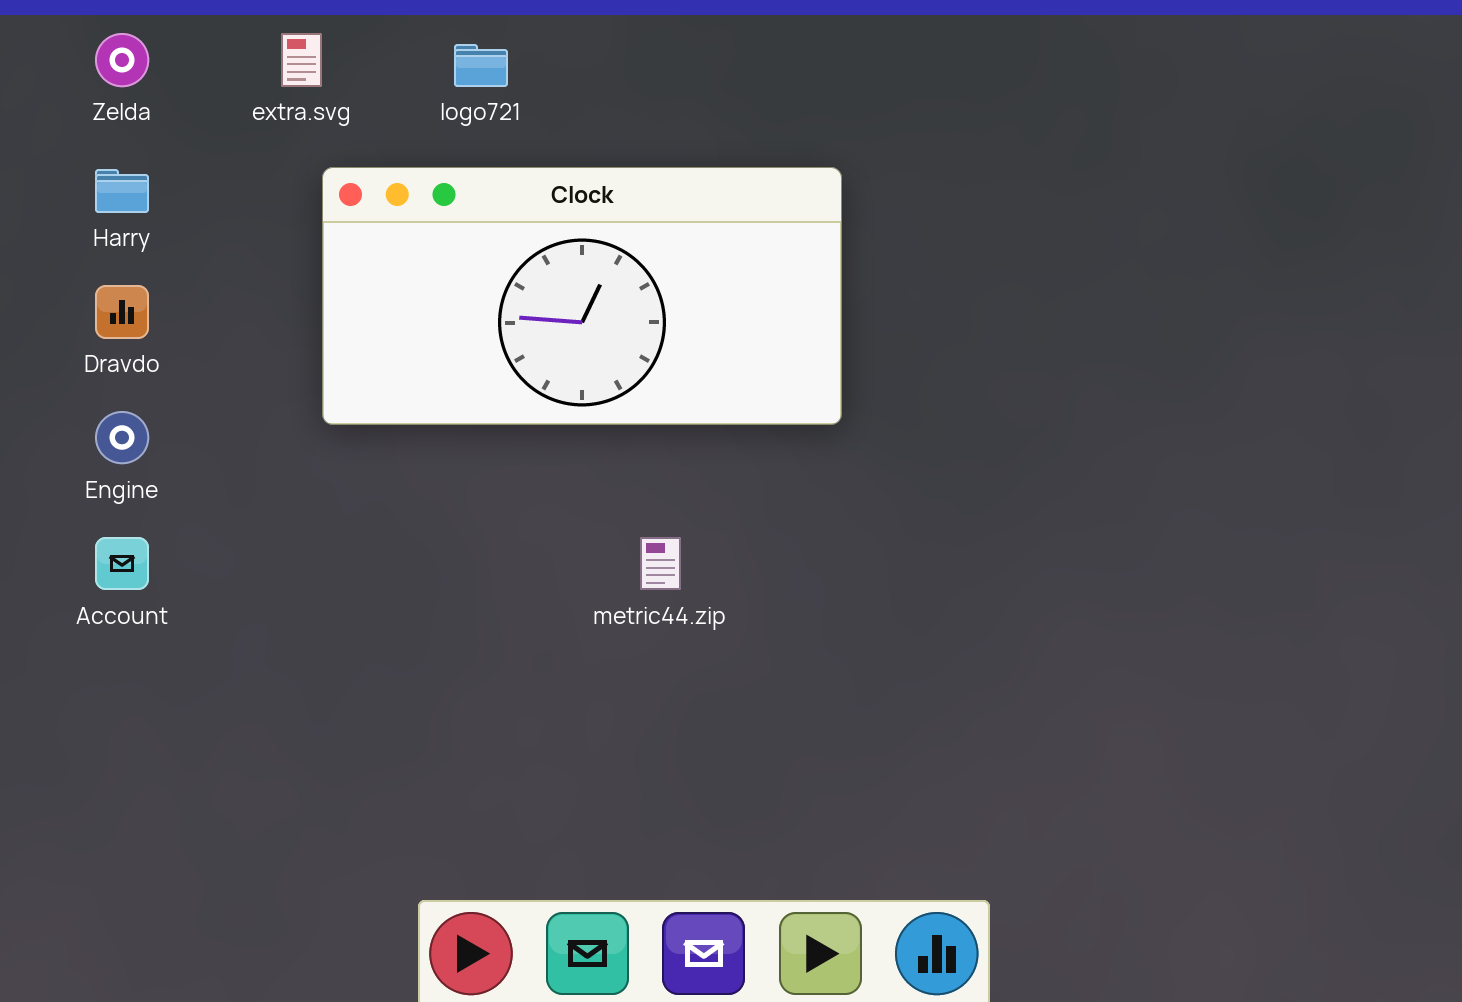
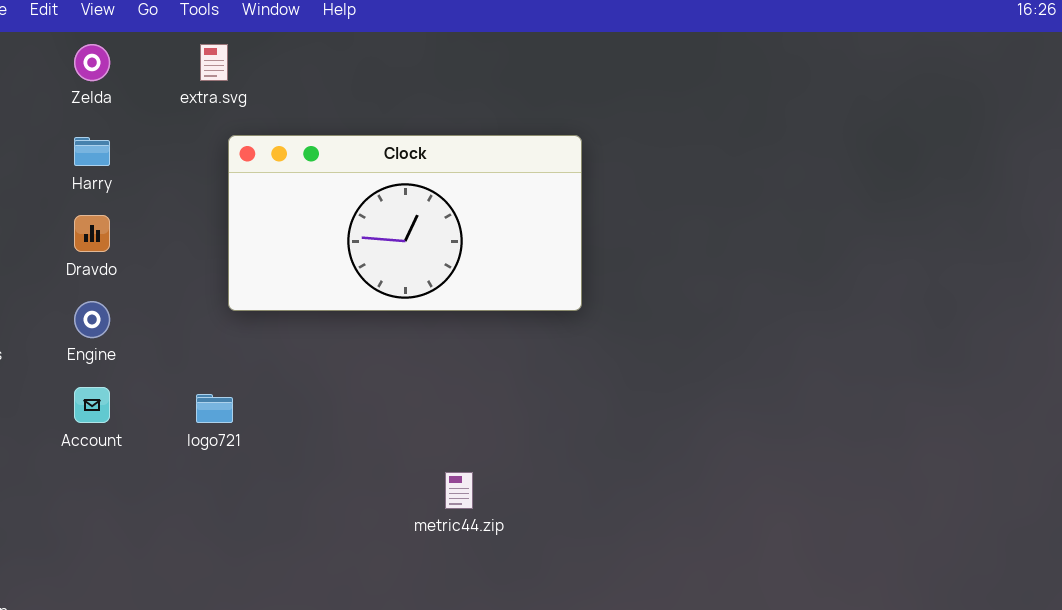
logo721: [454,44,508,87] -> [196,394,233,423], moved
metric44.zip: [640,537,681,590] -> [445,472,473,509], moved

